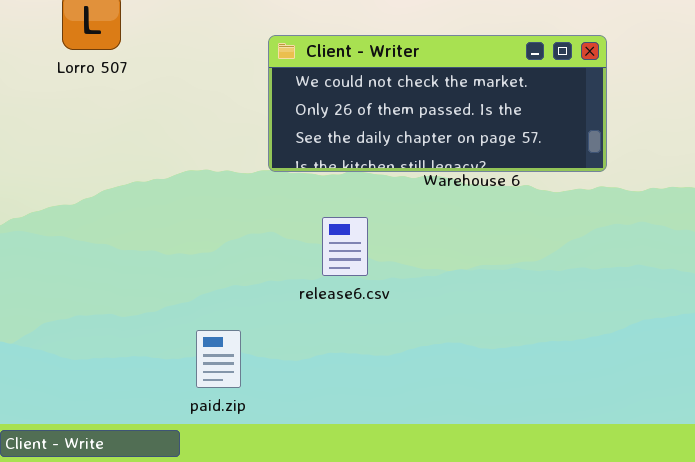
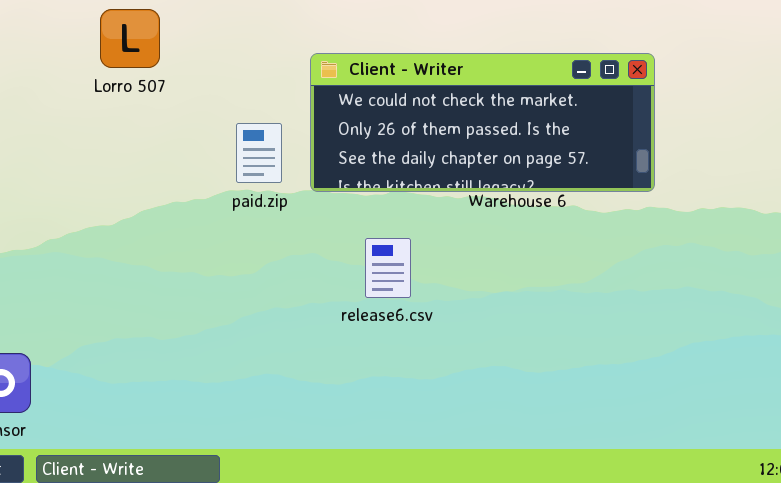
paid.zip: [196,330,241,388] -> [236,123,282,183], moved

